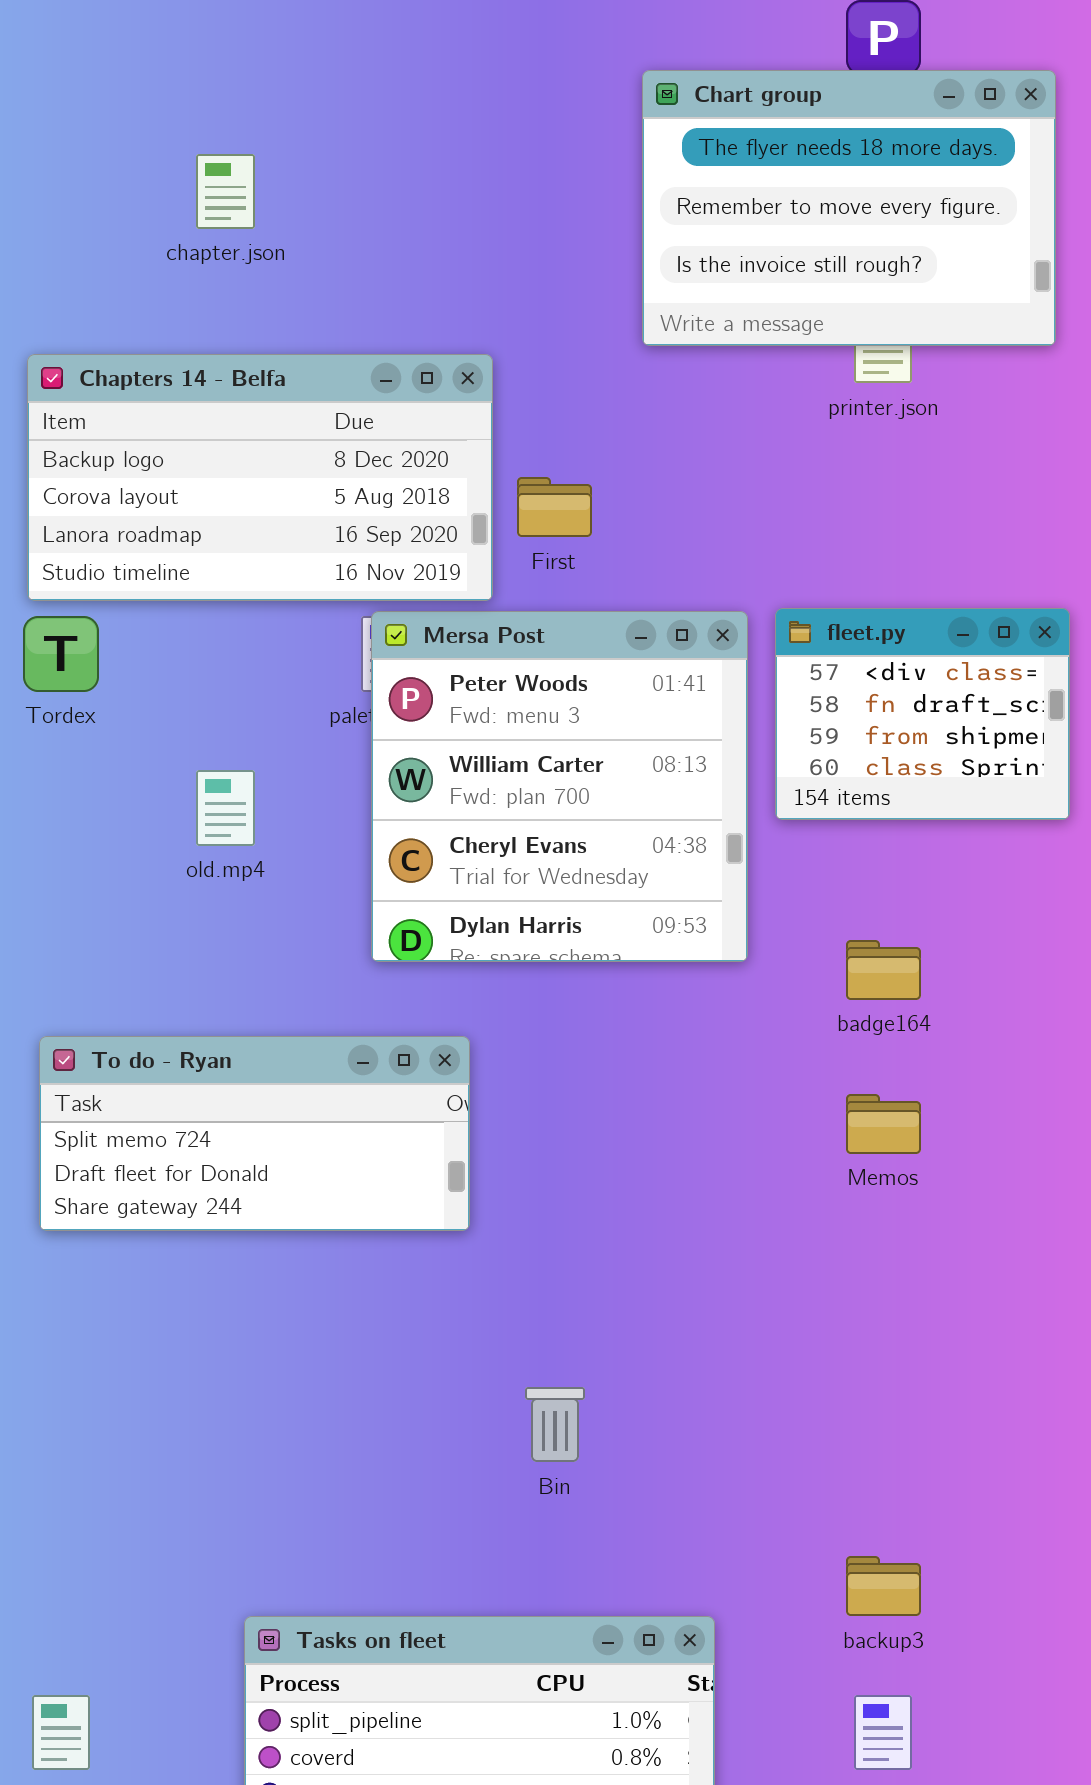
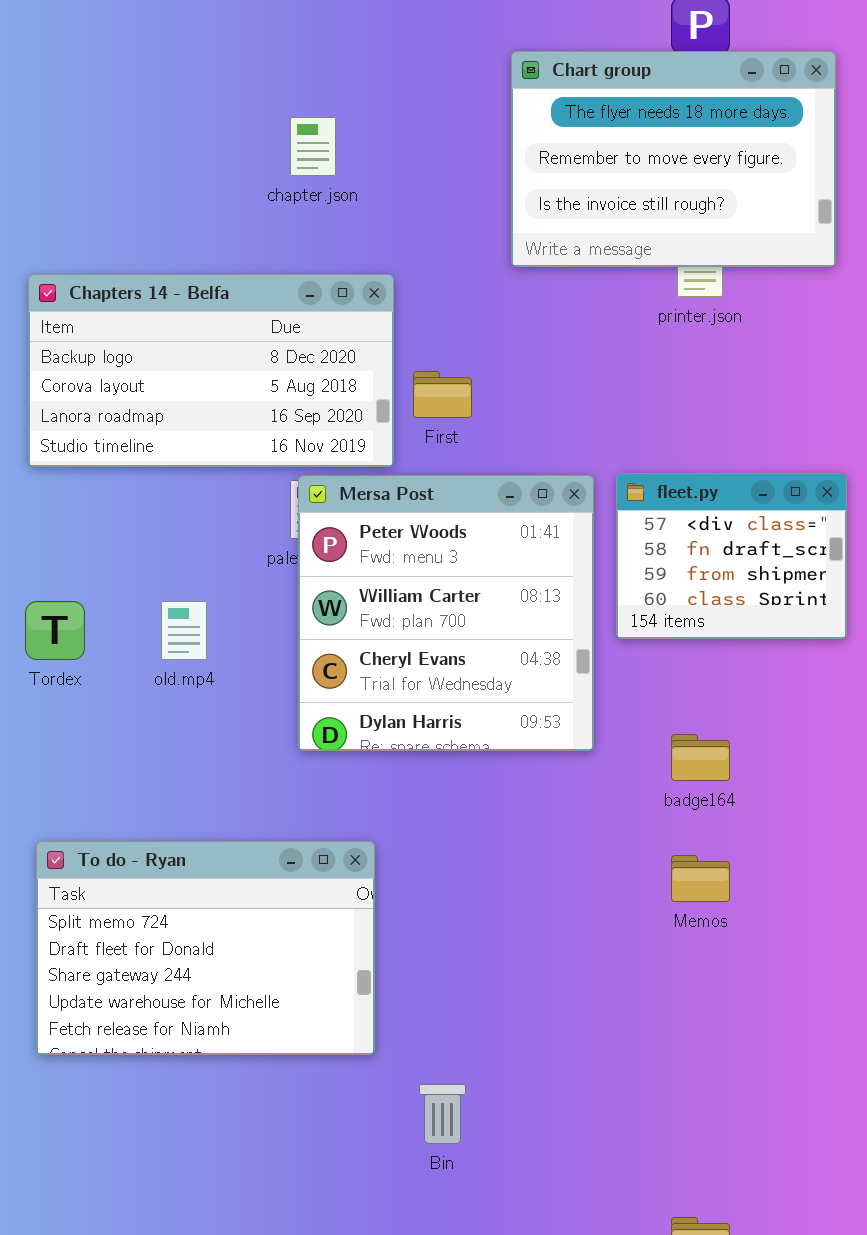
chapter.json: [196,154,255,229] -> [290,117,336,176], moved
Tordex: [23,616,99,692] -> [25,601,85,660], moved
To do - Ryan: [39,1036,470,1231] -> [36,841,375,1055], moved, resized

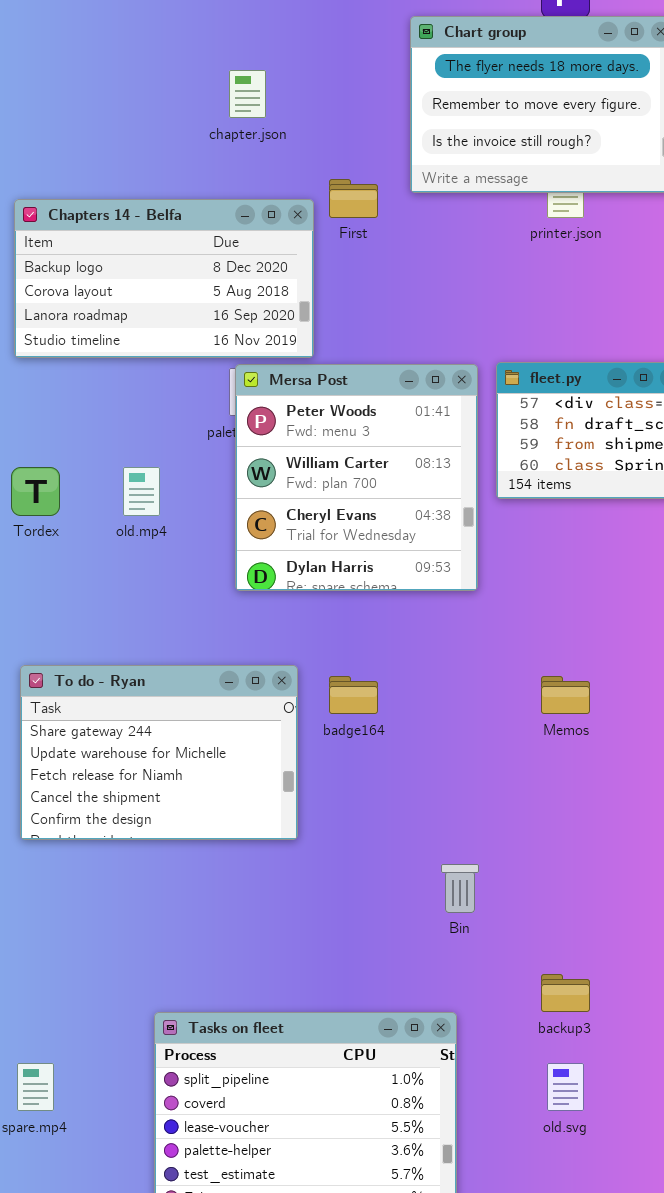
First: [413,371,472,418] -> [329,179,378,218], moved
badge164: [671,734,730,781] -> [329,676,378,714], moved
To do - Ryan: [36,841,375,1055] -> [20,665,298,840], scrolled down 2 rows
Bin: [419,1084,466,1144] -> [441,864,479,913], moved

